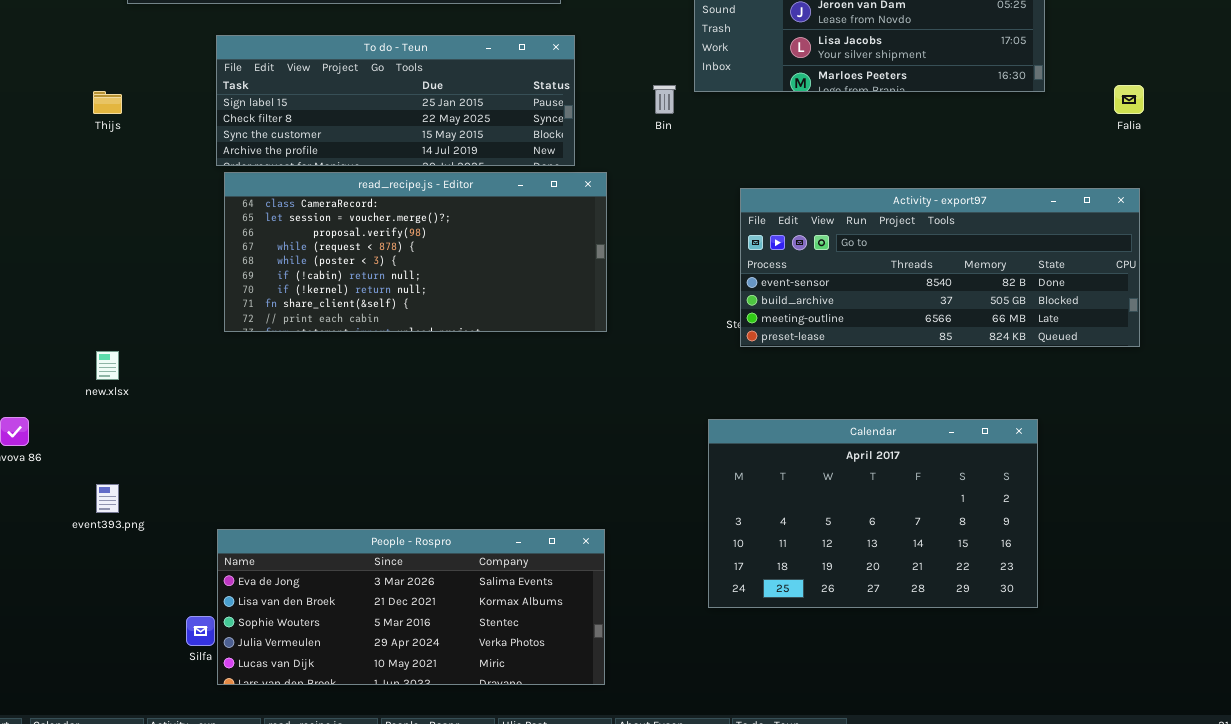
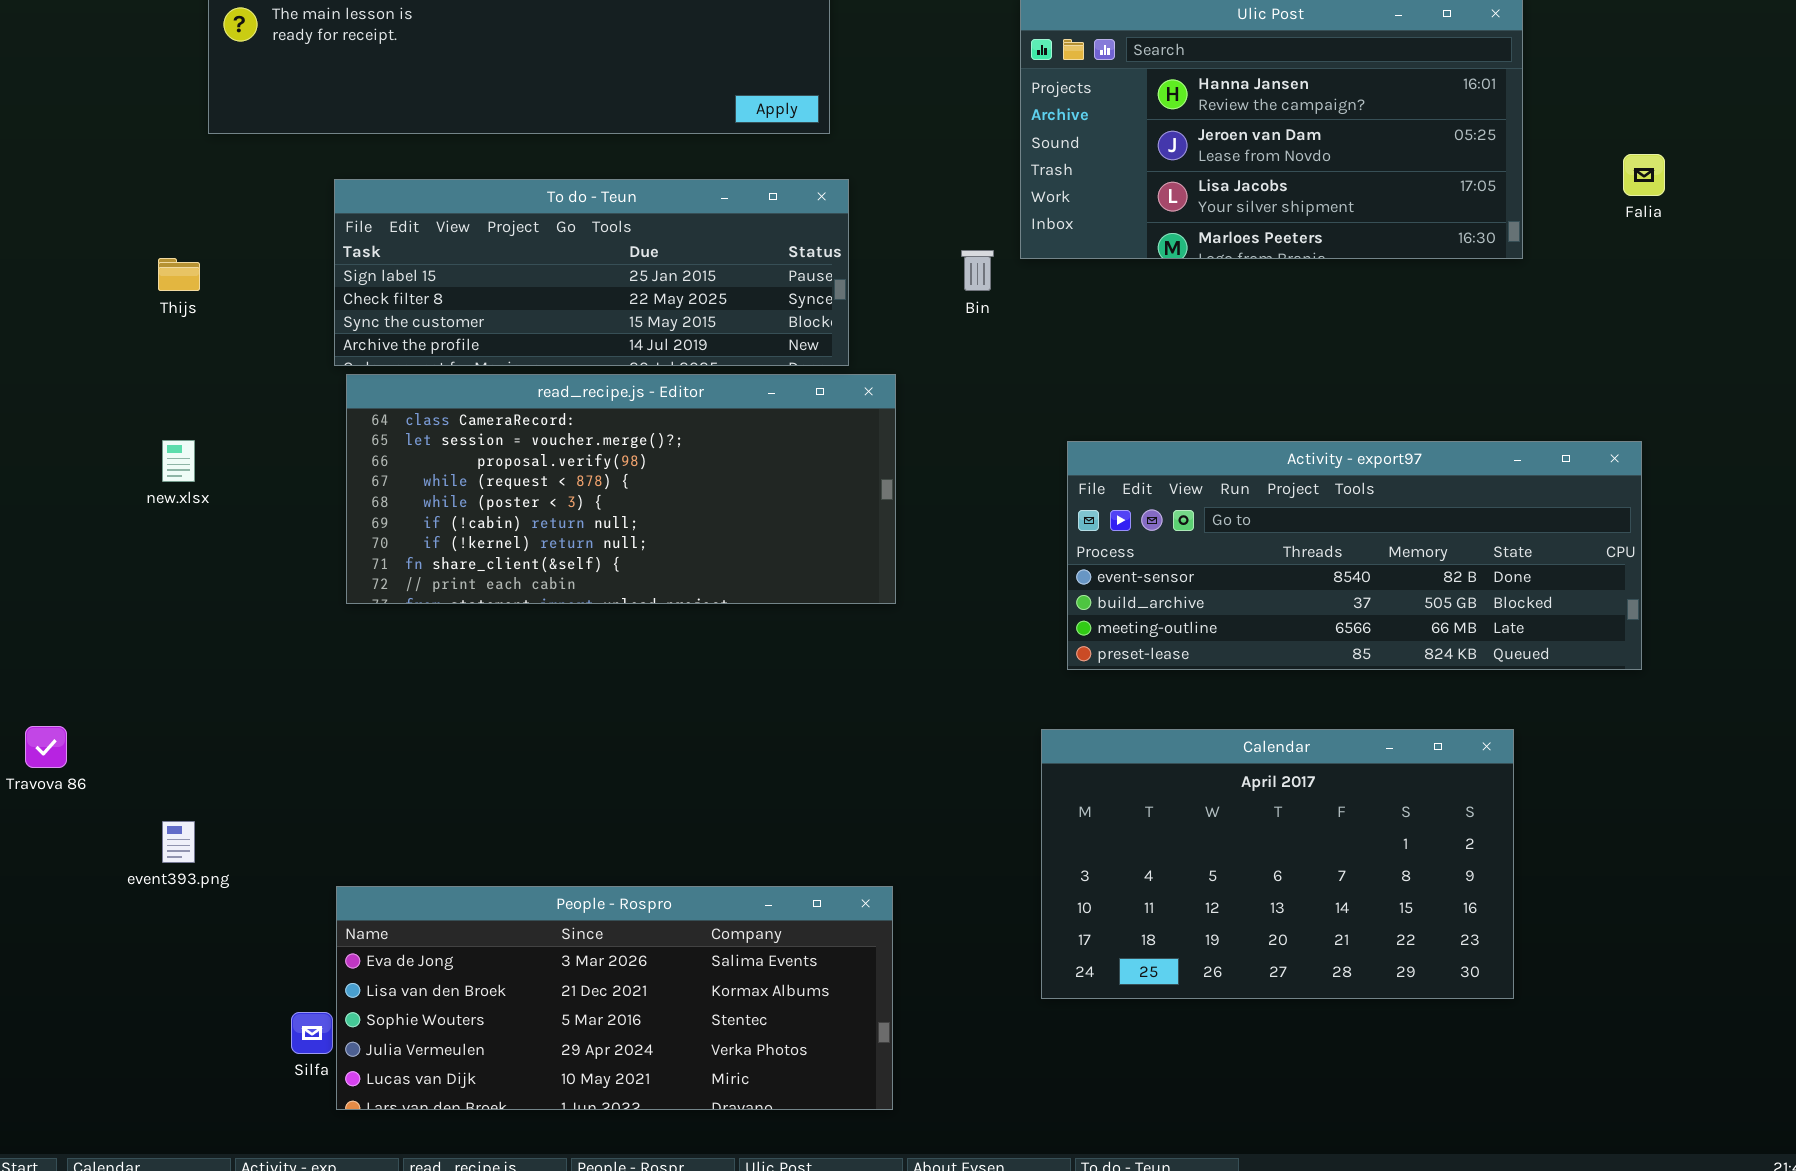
Falia: [1114,85,1144,114] -> [1623,154,1665,196], moved
Activity - export97: [740,188,1140,347] -> [1067,441,1642,670], moved
new.xlsx: [96,351,119,380] -> [162,440,195,482], moved

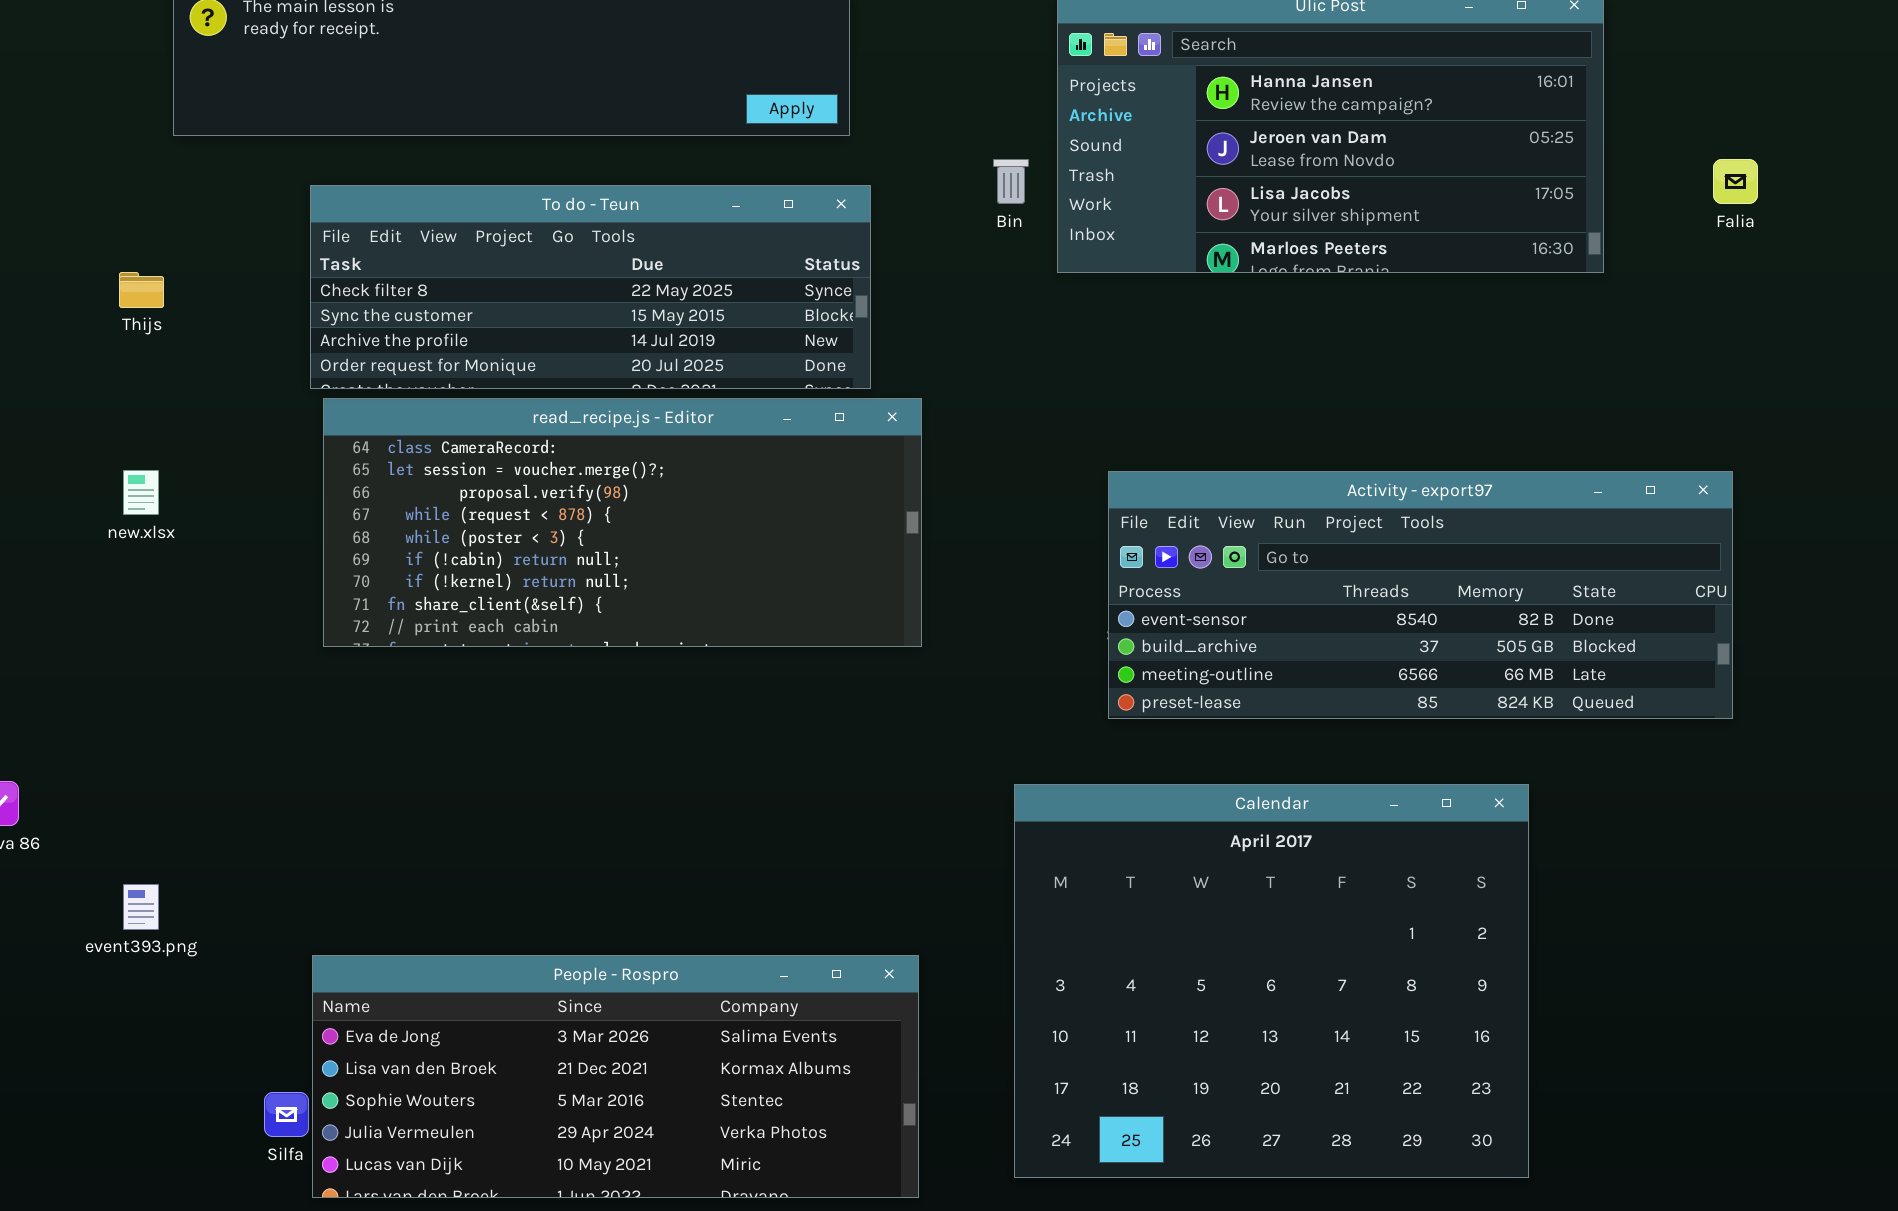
To do - Teun: [334,179,849,366] -> [310,185,871,389], scrolled down 1 row
Bin: [961,250,994,291] -> [993,159,1029,204], moved
Calendar: [1041,729,1514,999] -> [1014,784,1529,1178], moved, resized

